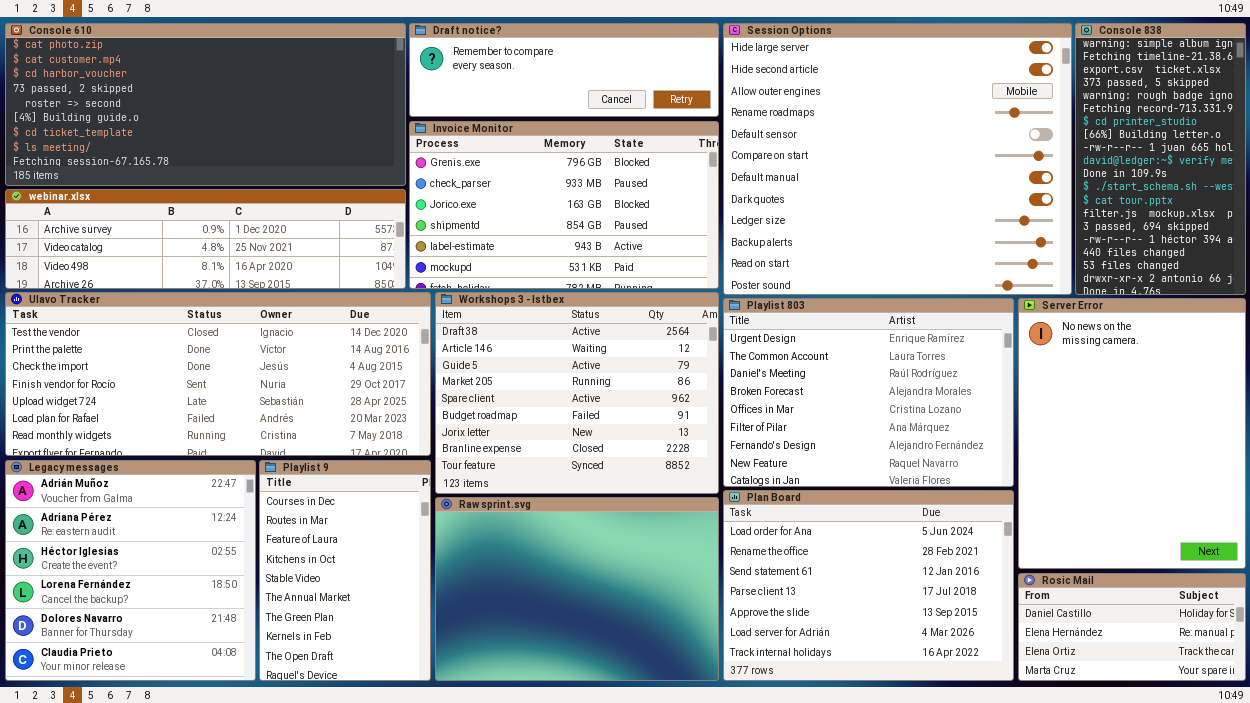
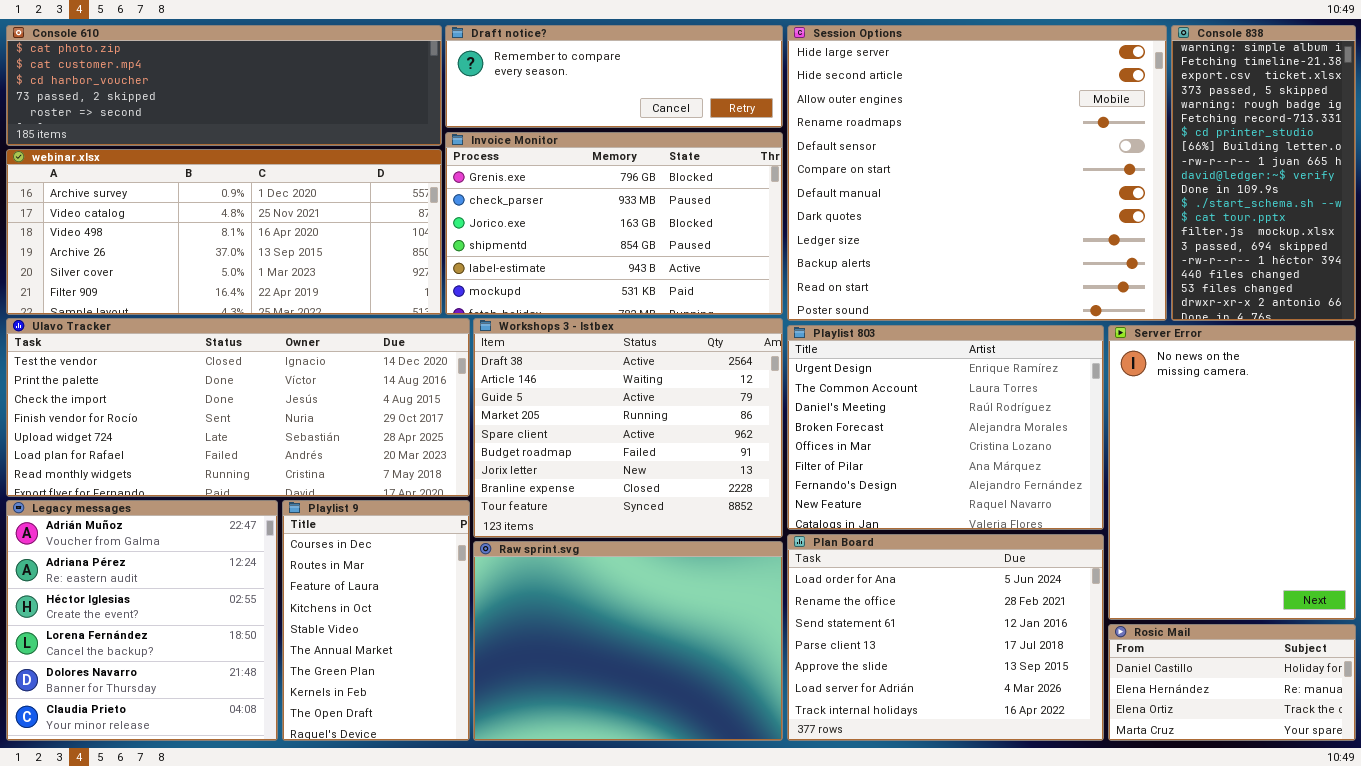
Console 610: [5,23,406,186] -> [6,25,442,146], resized
webinar.xlsx: [5,189,406,289] -> [6,149,442,315], resized

